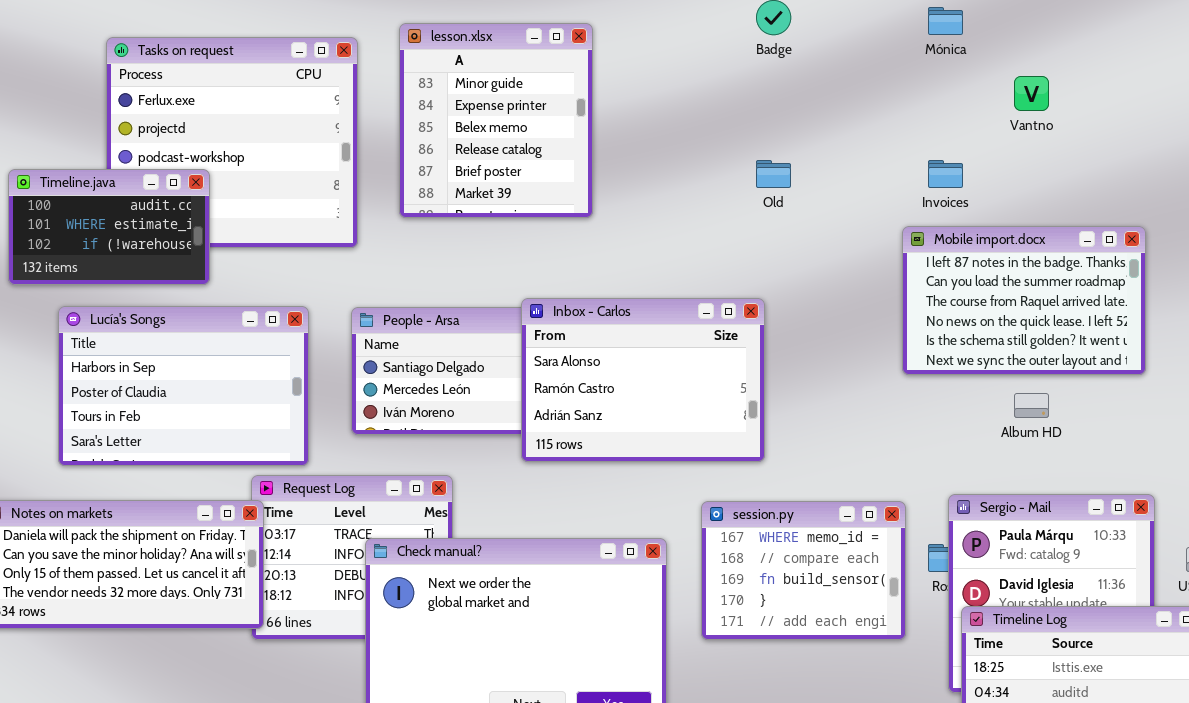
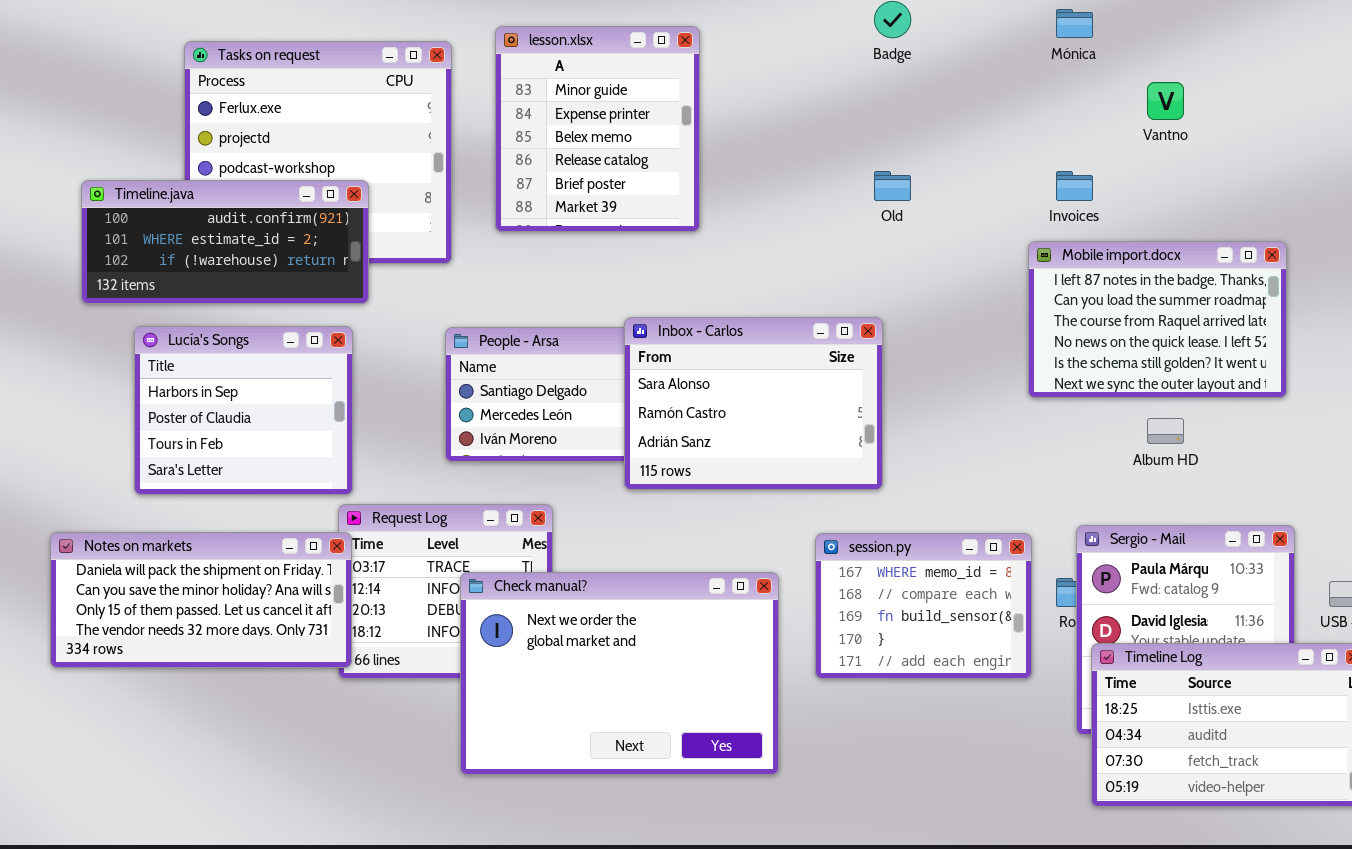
Timeline.java: [8,169,210,285] -> [81,180,369,304], resized
Lucía's Songs: [58,306,309,466] -> [134,326,353,495], resized

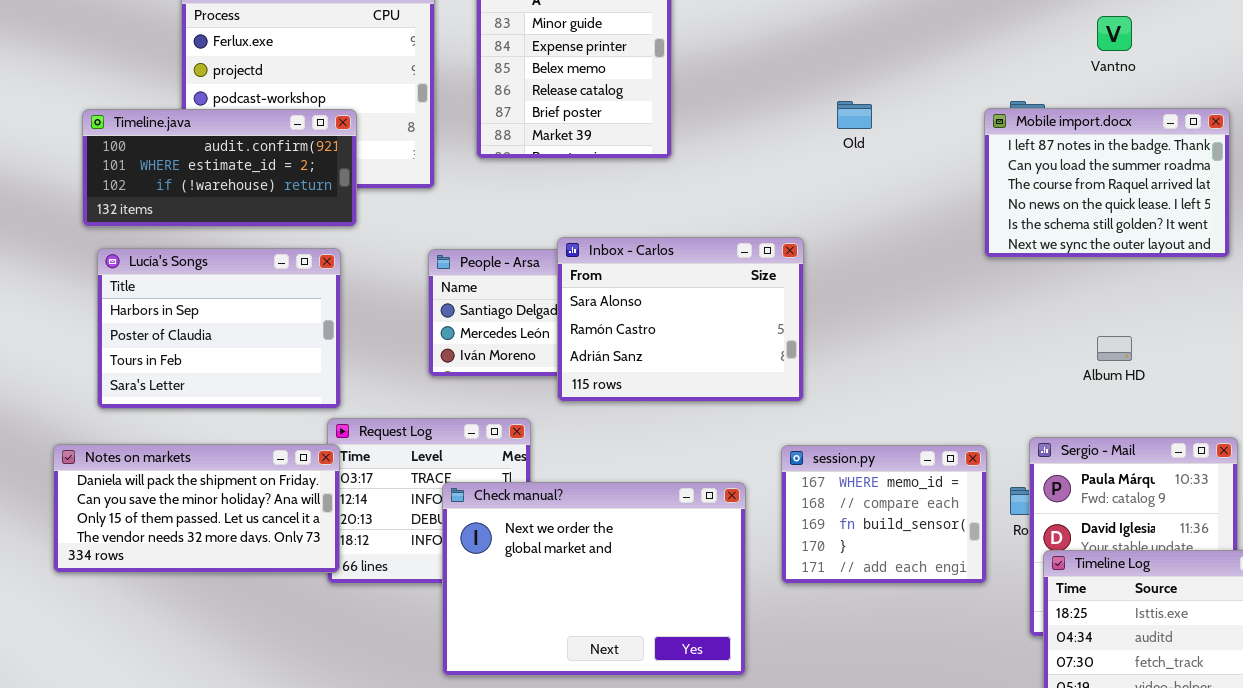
Mobile import.docx: [1028,241,1287,398] -> [984,108,1230,258], moved
Inbox - Carlos: [624,317,883,490] -> [557,237,804,402], moved
Lucía's Songs: [134,326,353,495] -> [97,248,341,409], resized

